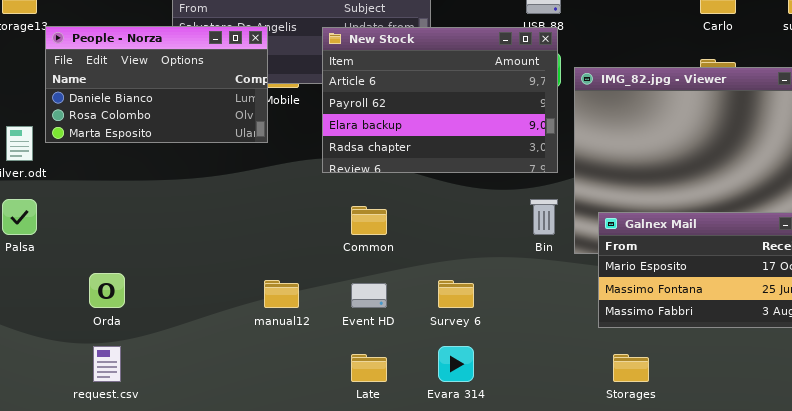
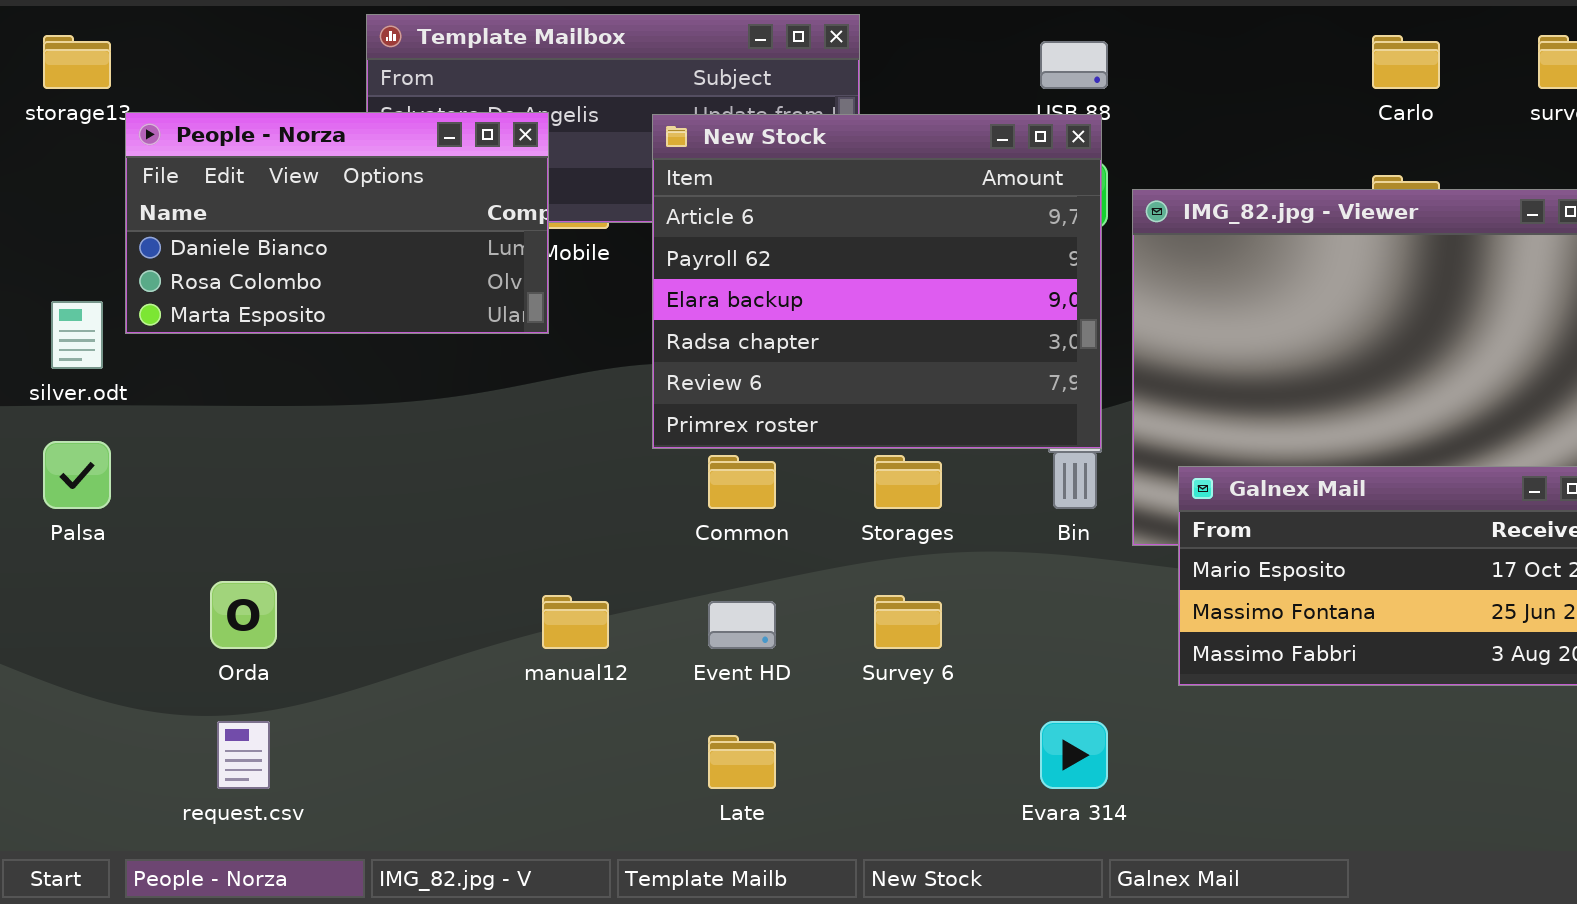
New Stock: [322,27,558,173] -> [652,114,1102,449], resized
Evara 314: [438,346,474,382] -> [1040,721,1108,789], moved
Storages: [613,354,649,382] -> [874,455,942,509], moved

